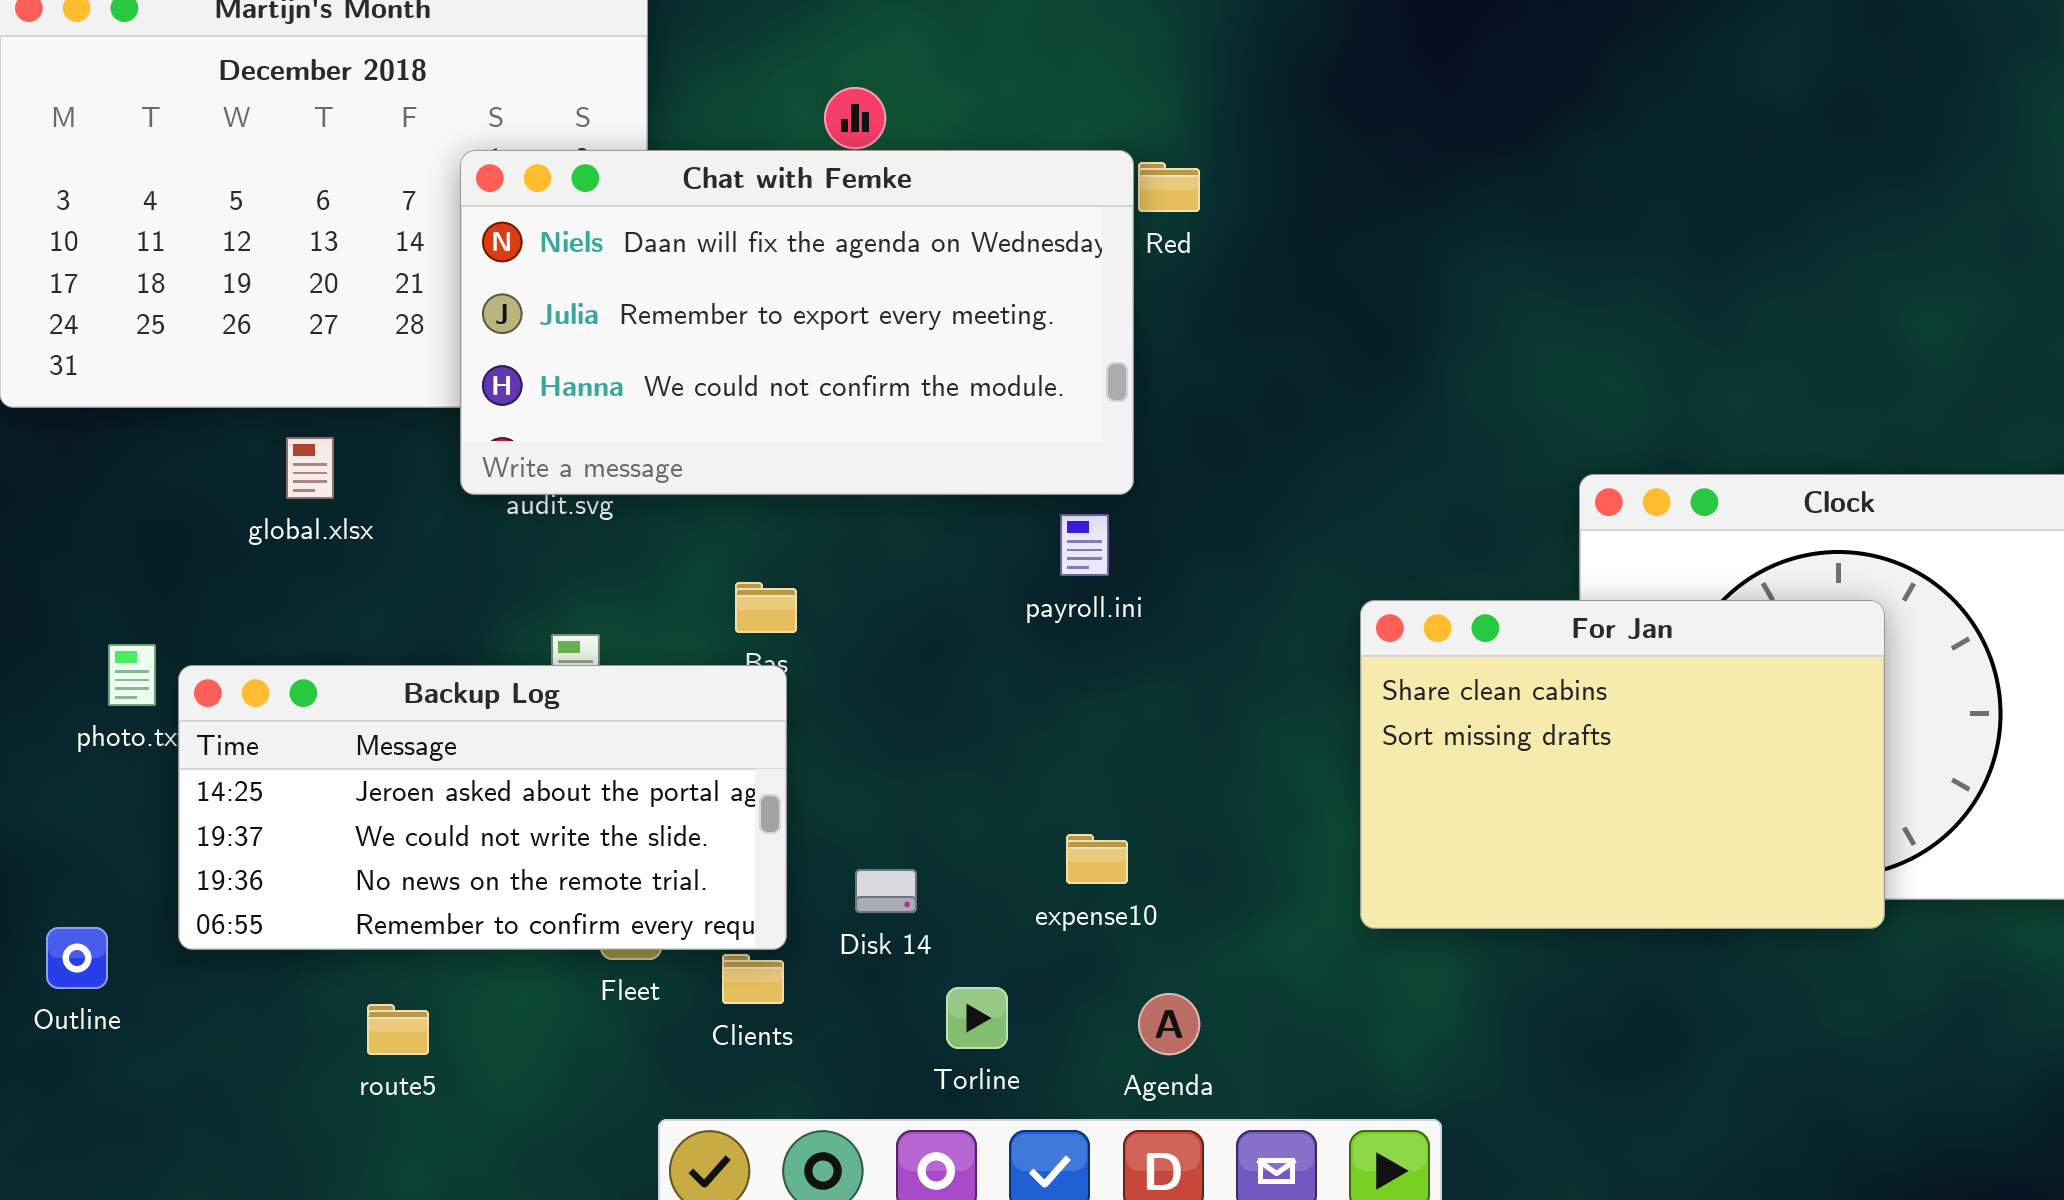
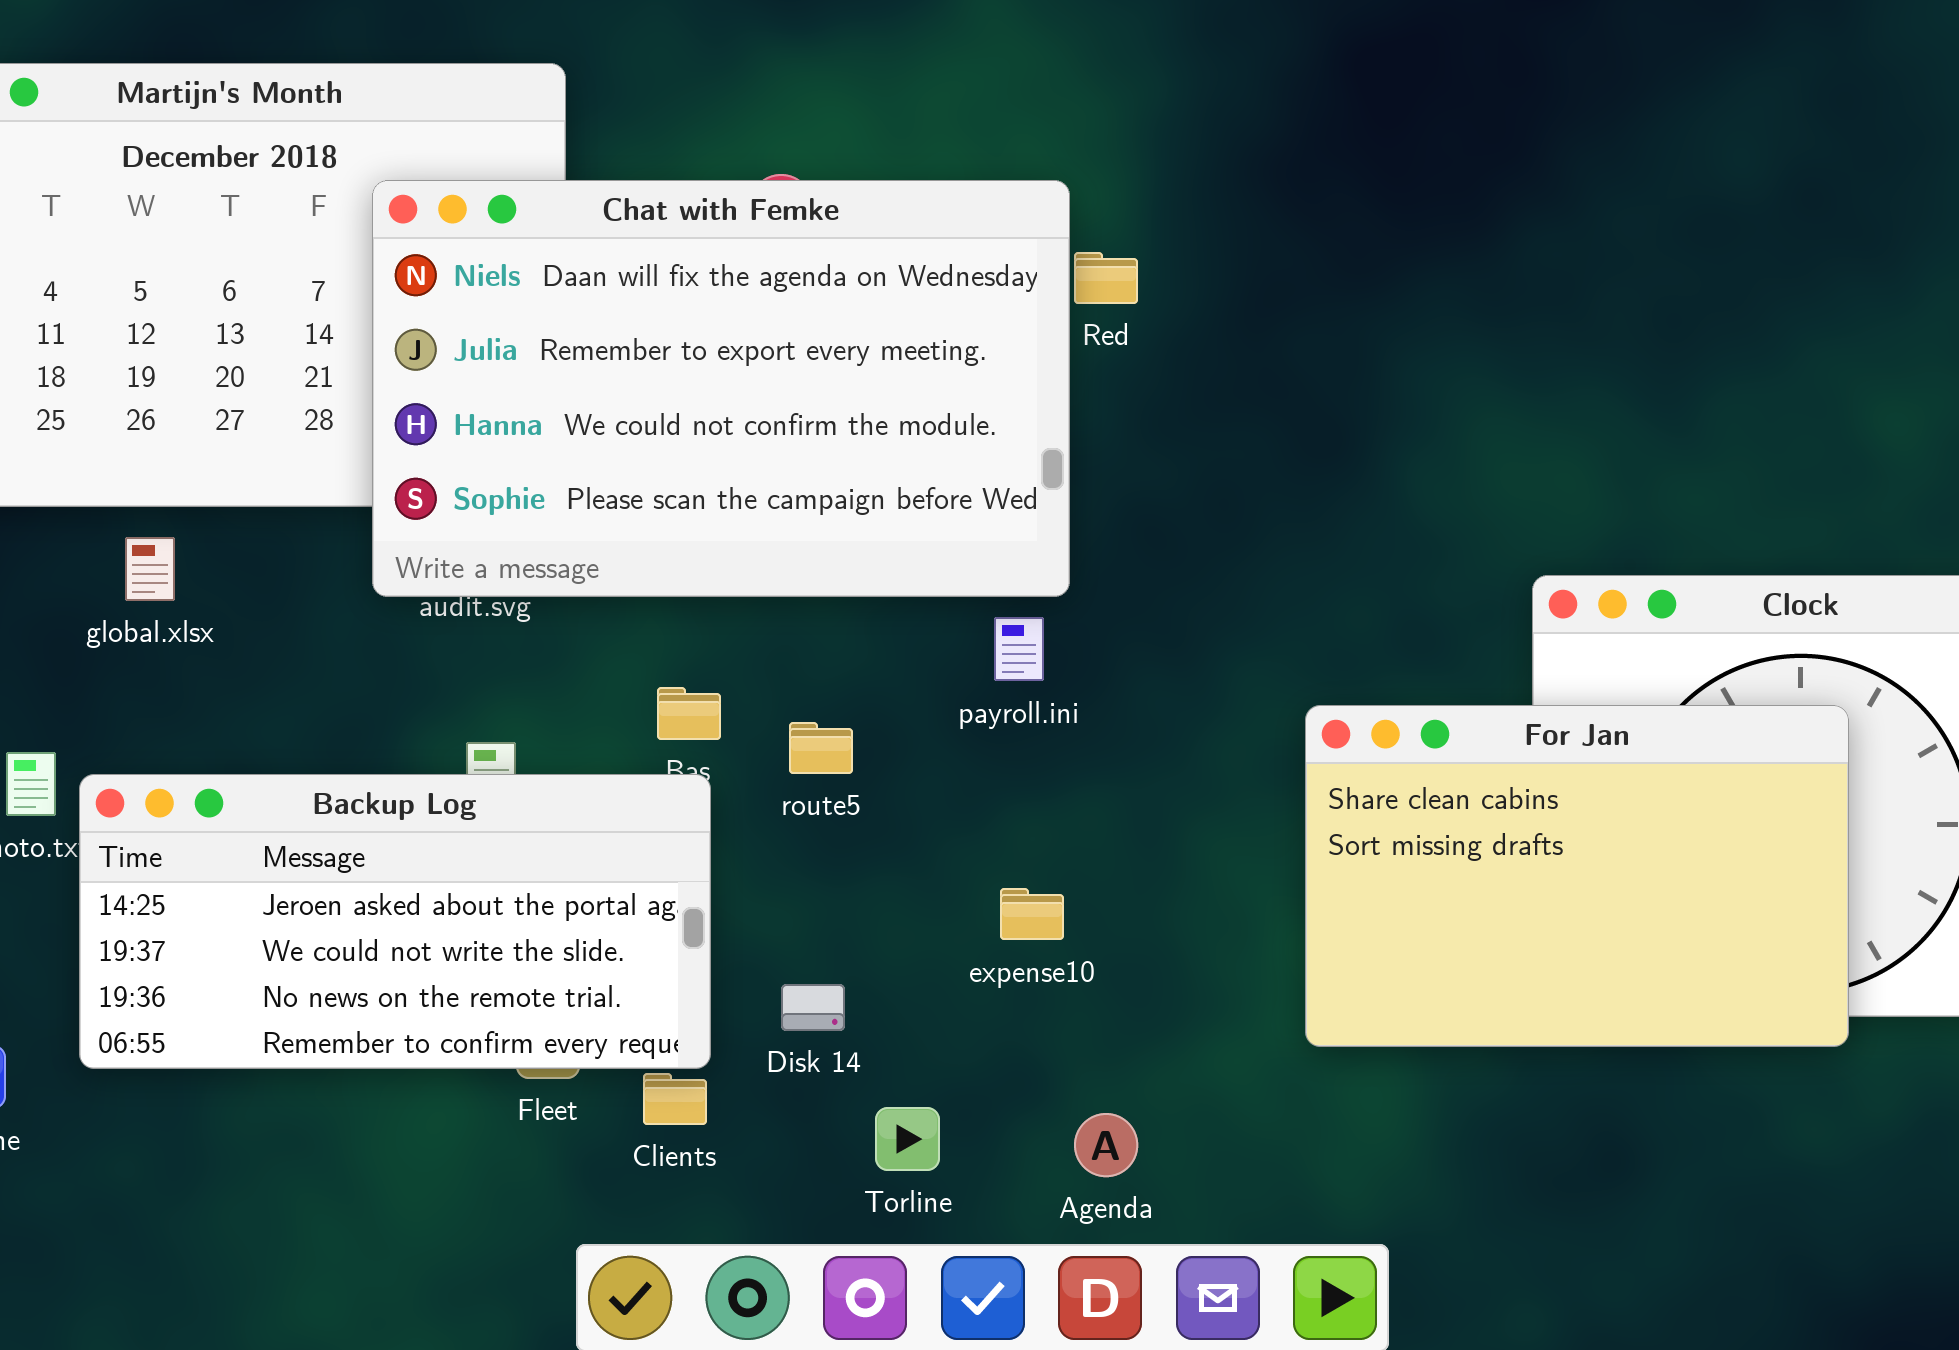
Chat with Femke: [460,150,1134,495] -> [372,180,1070,597], resized
global.xlsx: [286,437,334,499] -> [125,537,175,601], moved
expense10: [1066,834,1128,884] -> [1000,888,1064,940], moved
route5: [367,1004,429,1055] -> [789,722,853,774], moved

